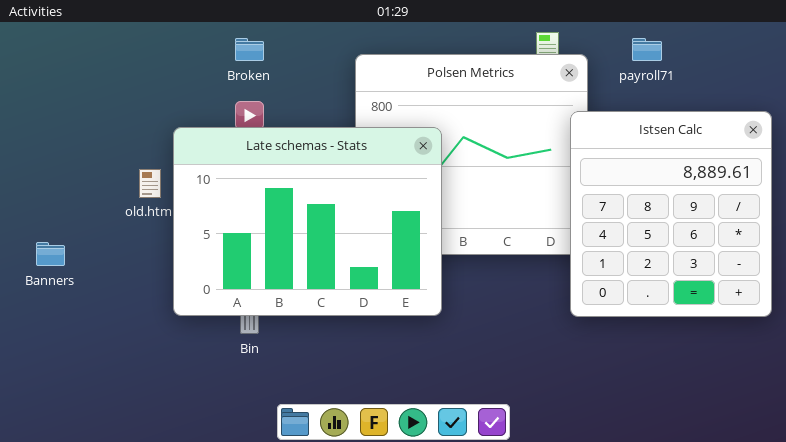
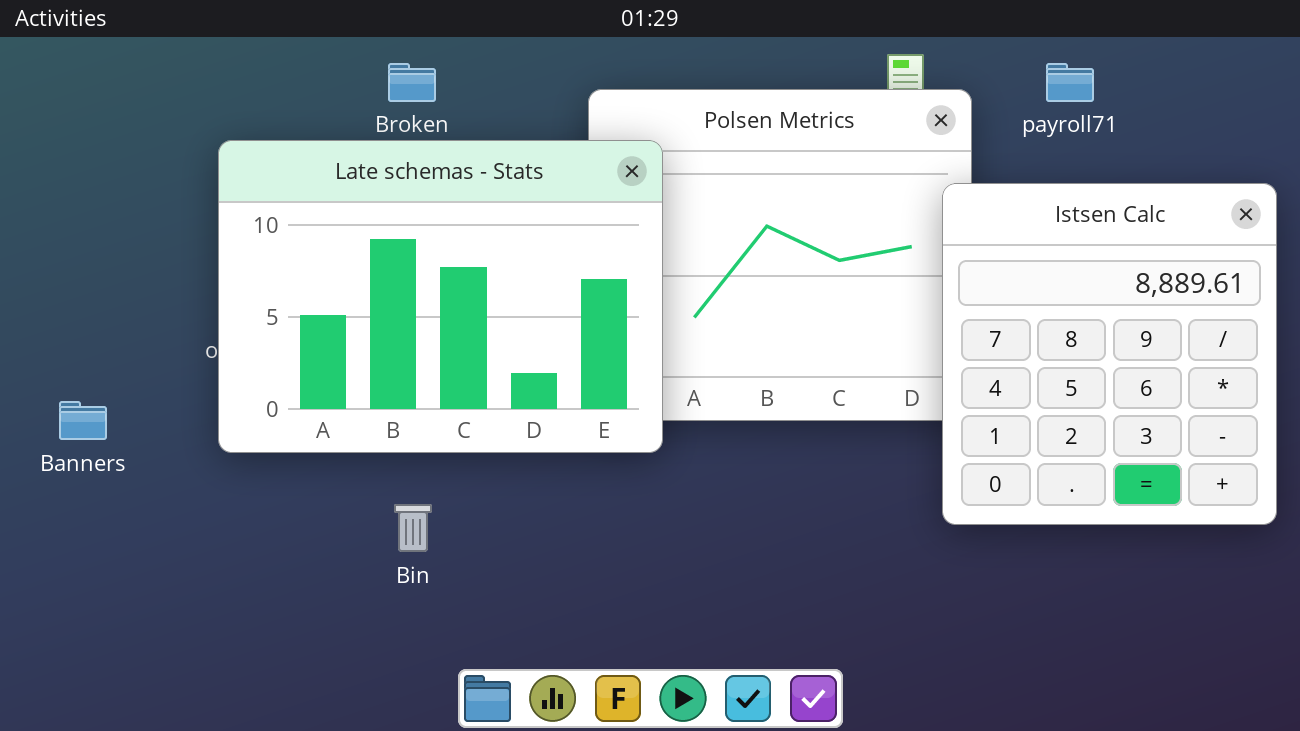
Late schemas - Stats: [173,127,442,316] -> [218,140,663,453], moved

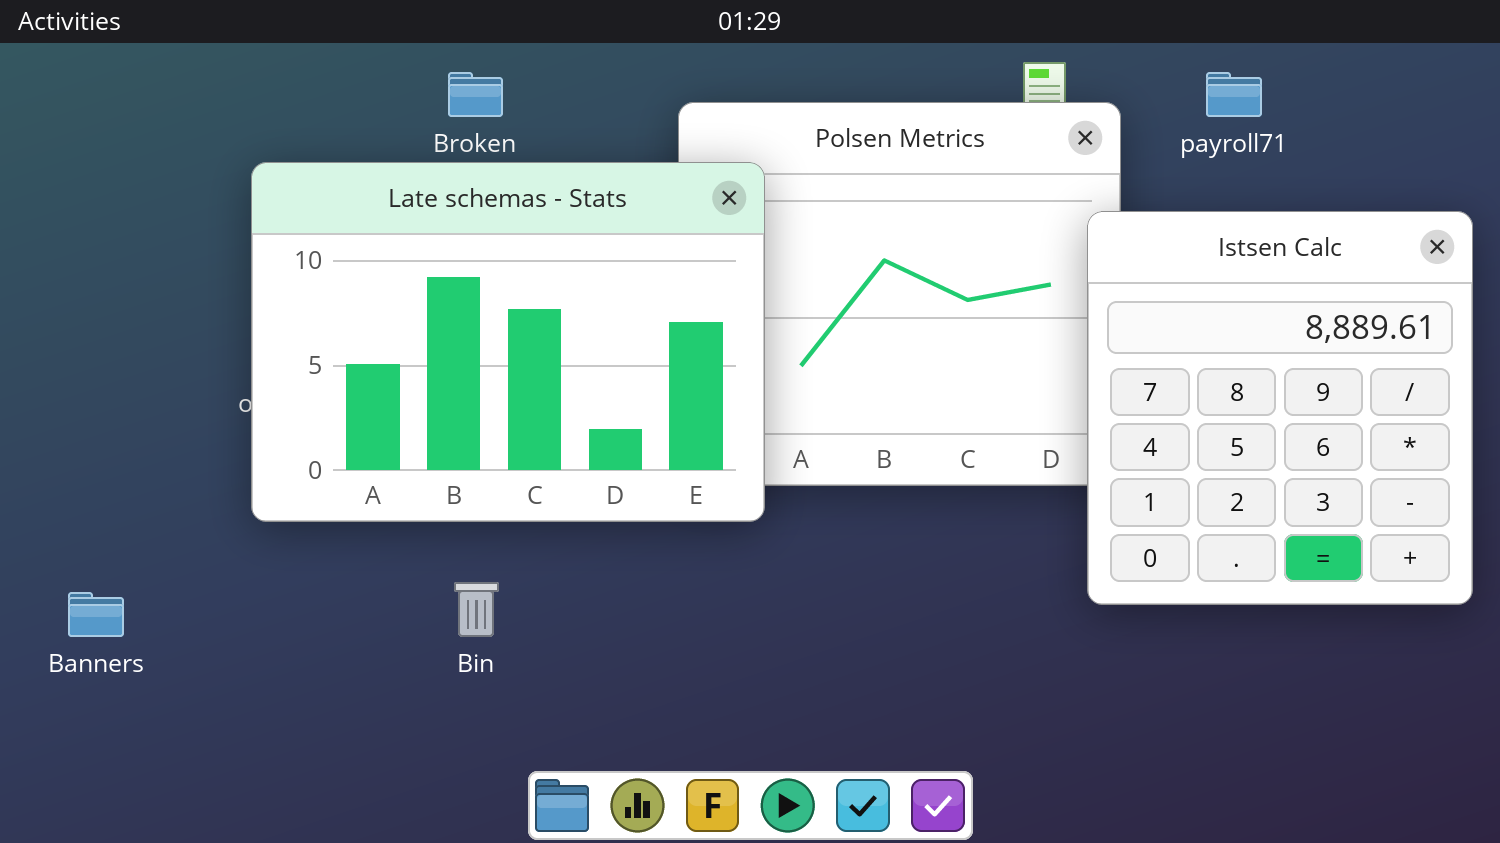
Banners: [59,401,107,440] -> [68,592,124,637], moved

